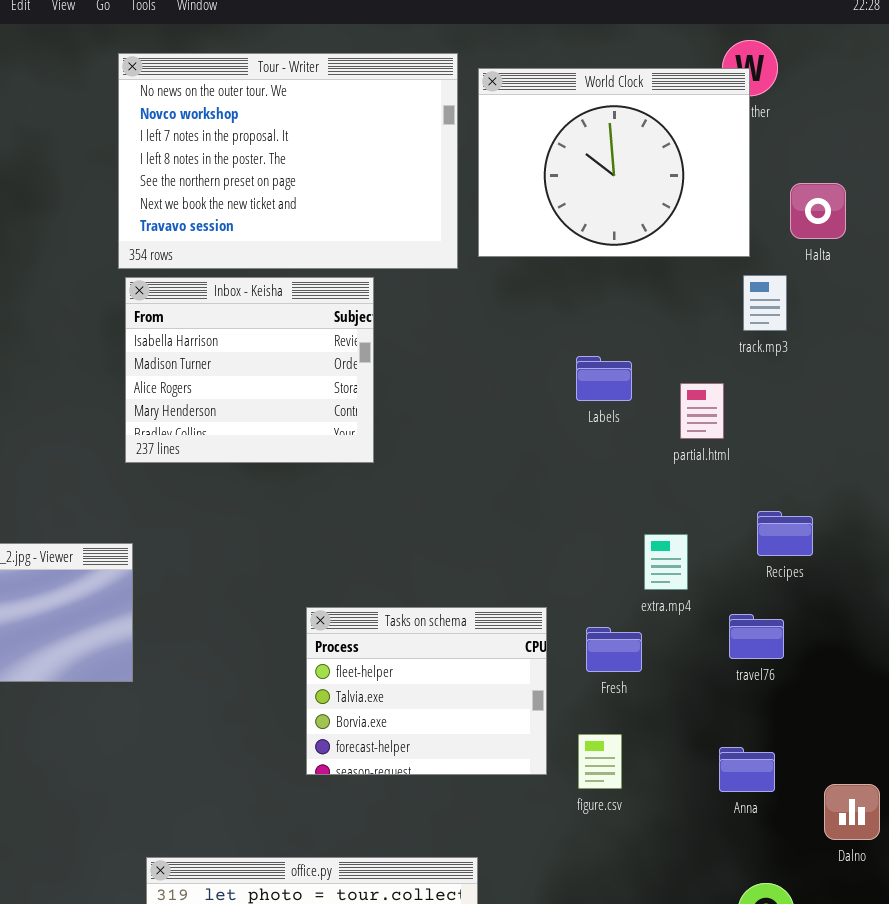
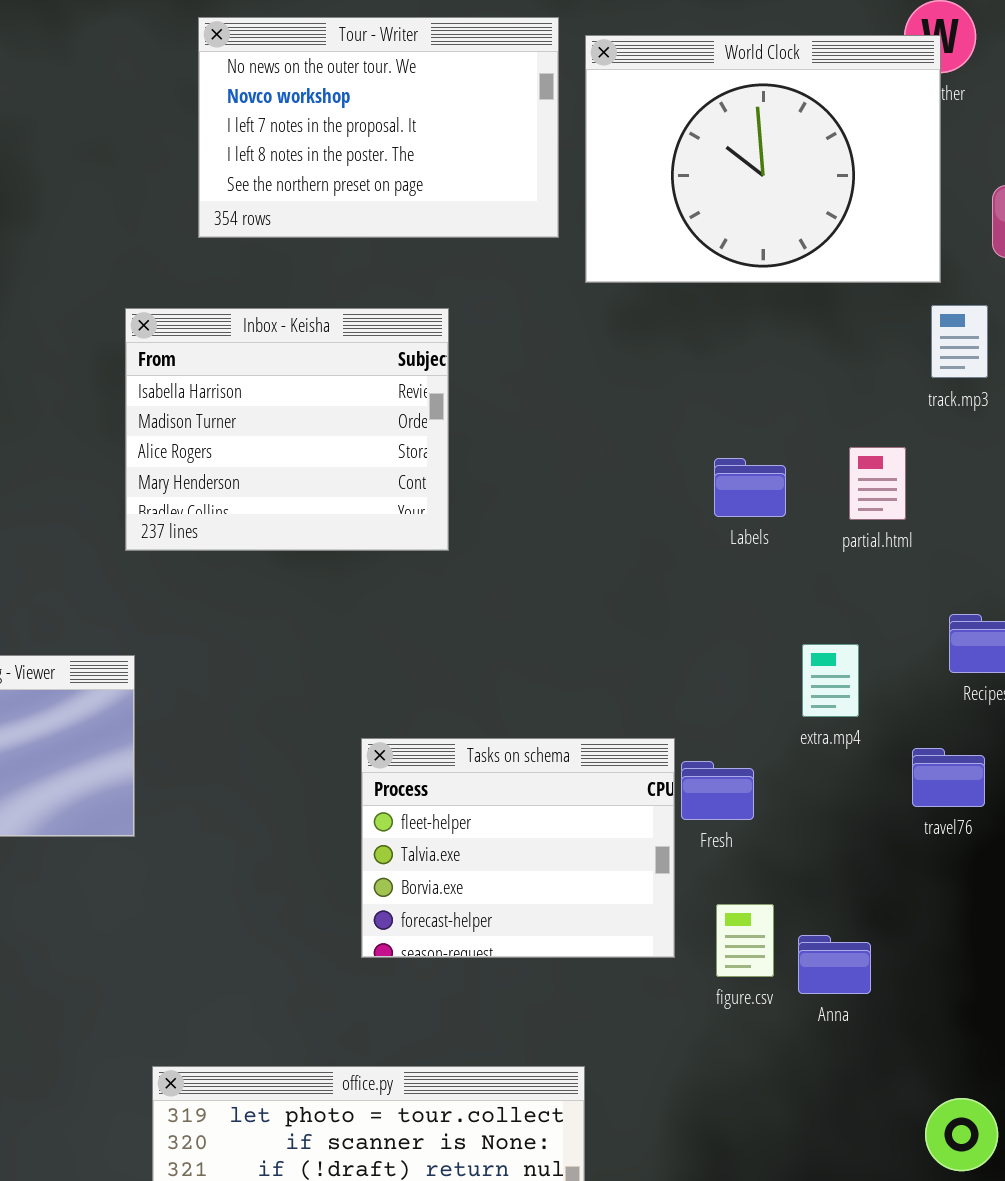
Tour - Writer: [118,53,458,269] -> [198,17,559,238], resized
Labels: [576,356,632,401] -> [714,458,786,517], moved
Fresh: [586,627,642,672] -> [681,761,754,820], moved
Anna: [719,747,775,792] -> [798,935,871,994], moved

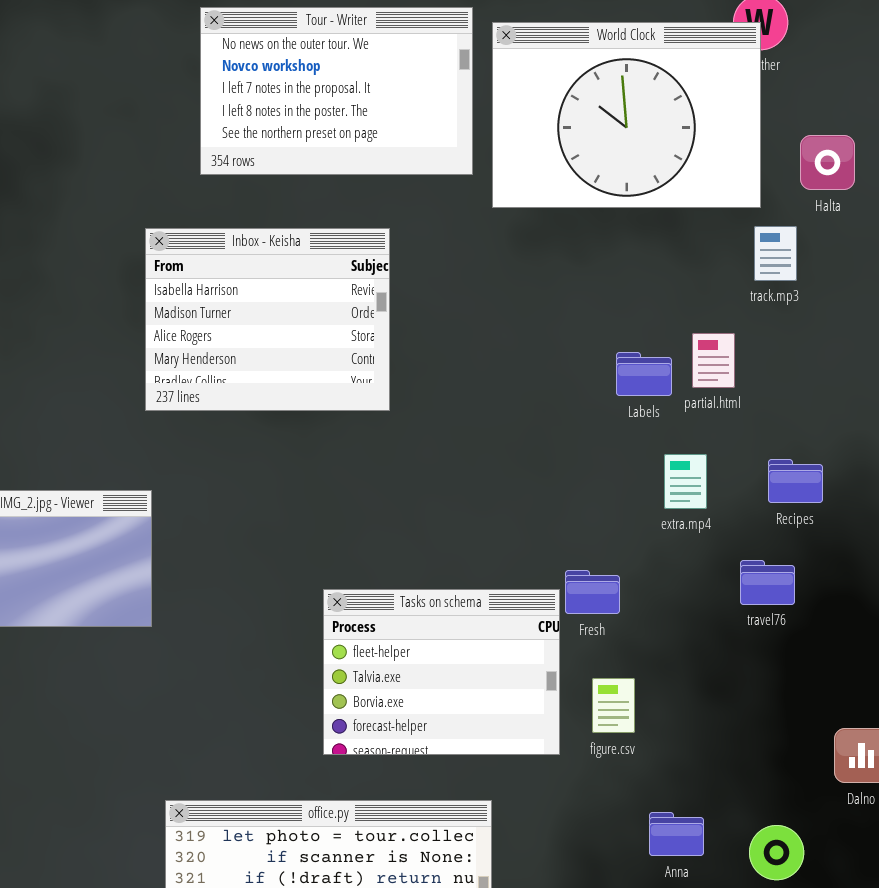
Labels: [714,458,786,517] -> [616,352,672,396], moved
extra.mp4: [802,644,859,717] -> [664,454,707,509], moved
Tasks on schema: [361,738,675,958] -> [323,589,560,755], moved
Anna: [798,935,871,994] -> [649,812,704,856], moved

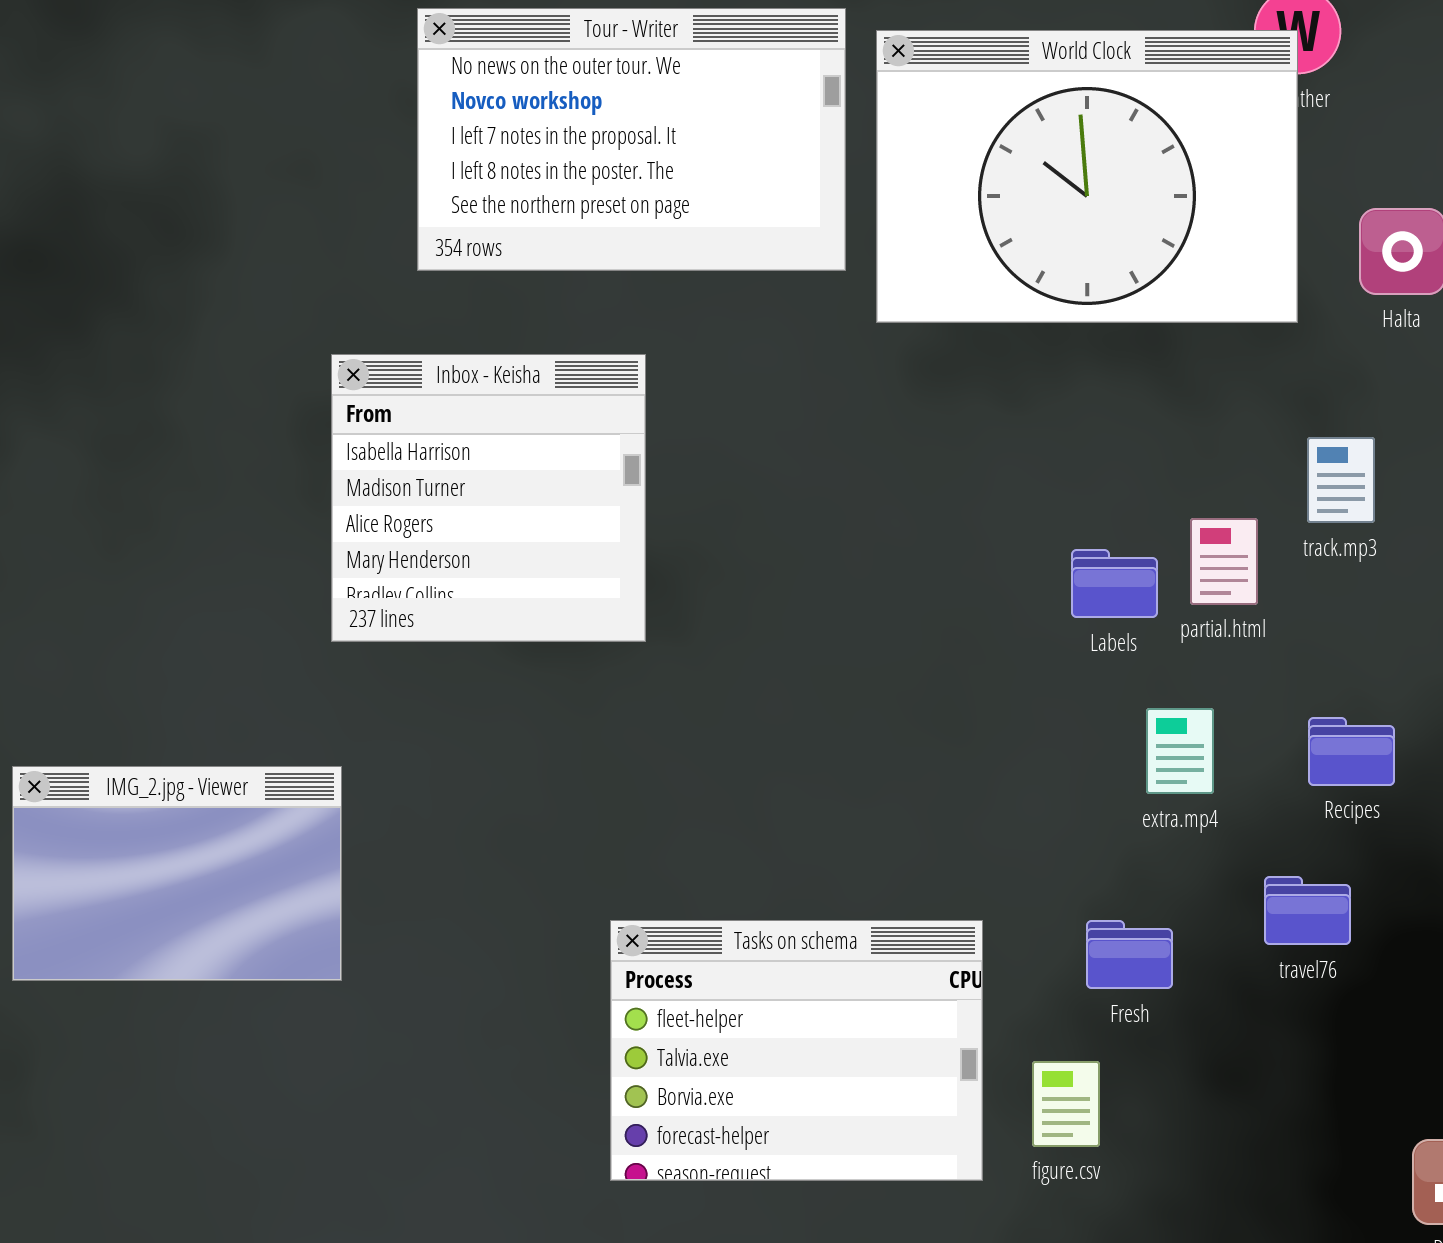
track.mp3: [754,226,797,281] -> [1307,437,1375,523], moved
Inbox - Keisha: [145,228,390,411] -> [331,354,646,642], resized
Fresh: [565,570,620,614] -> [1086,920,1173,989], moved

